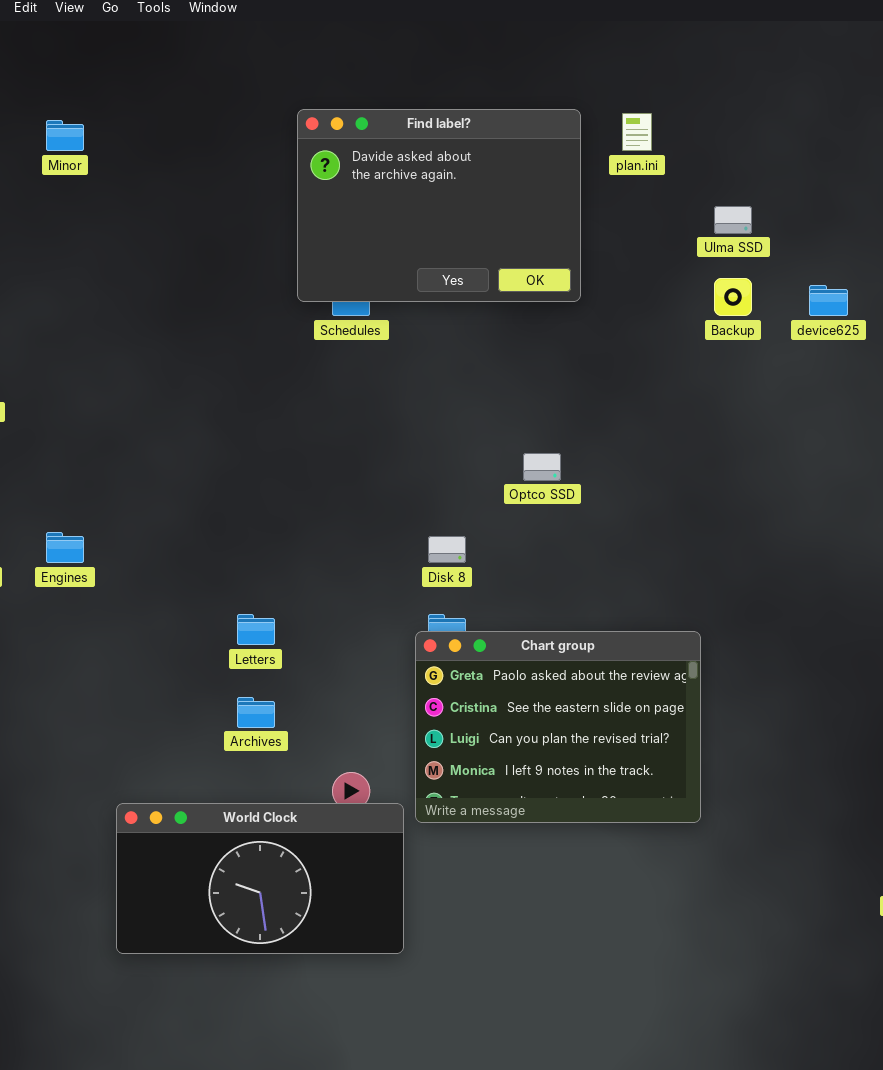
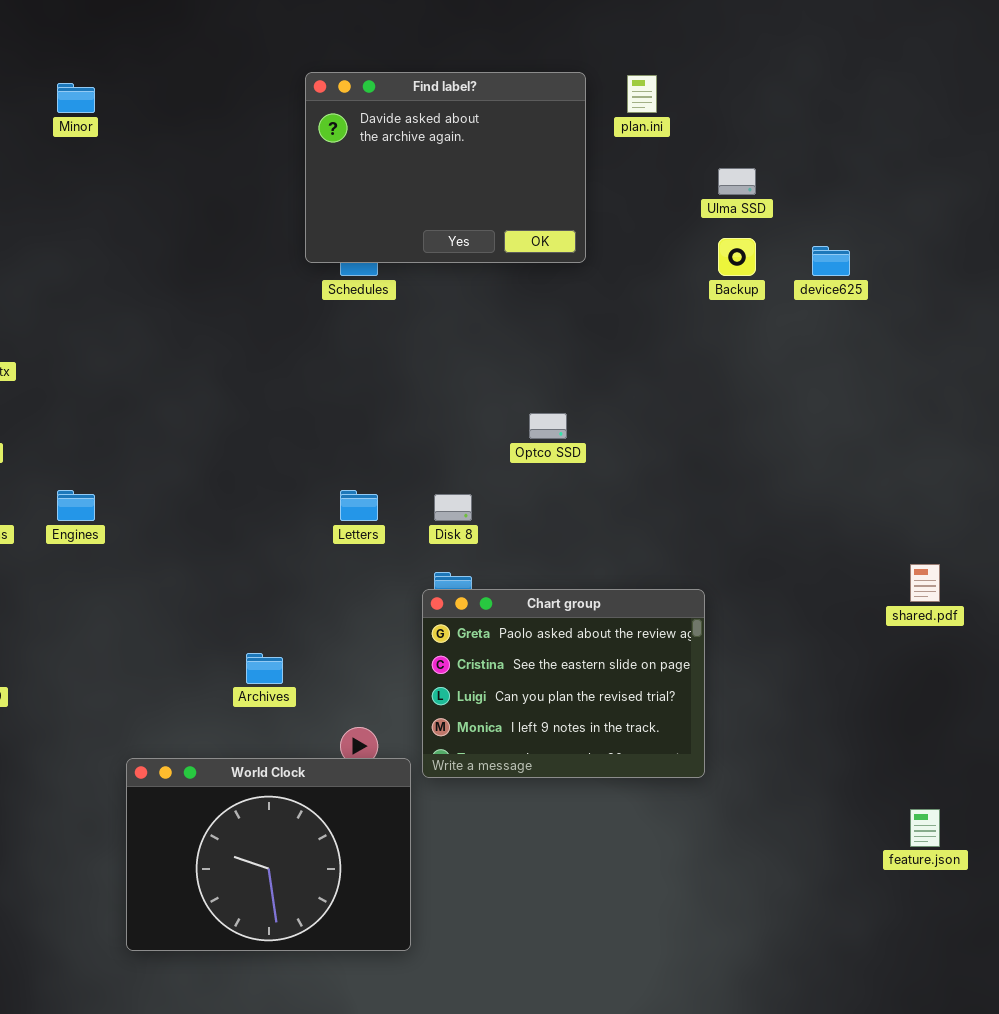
Letters: [237,614,275,645] -> [340,490,378,521], moved
World Clock: [116,803,404,954] -> [126,758,411,951], resized

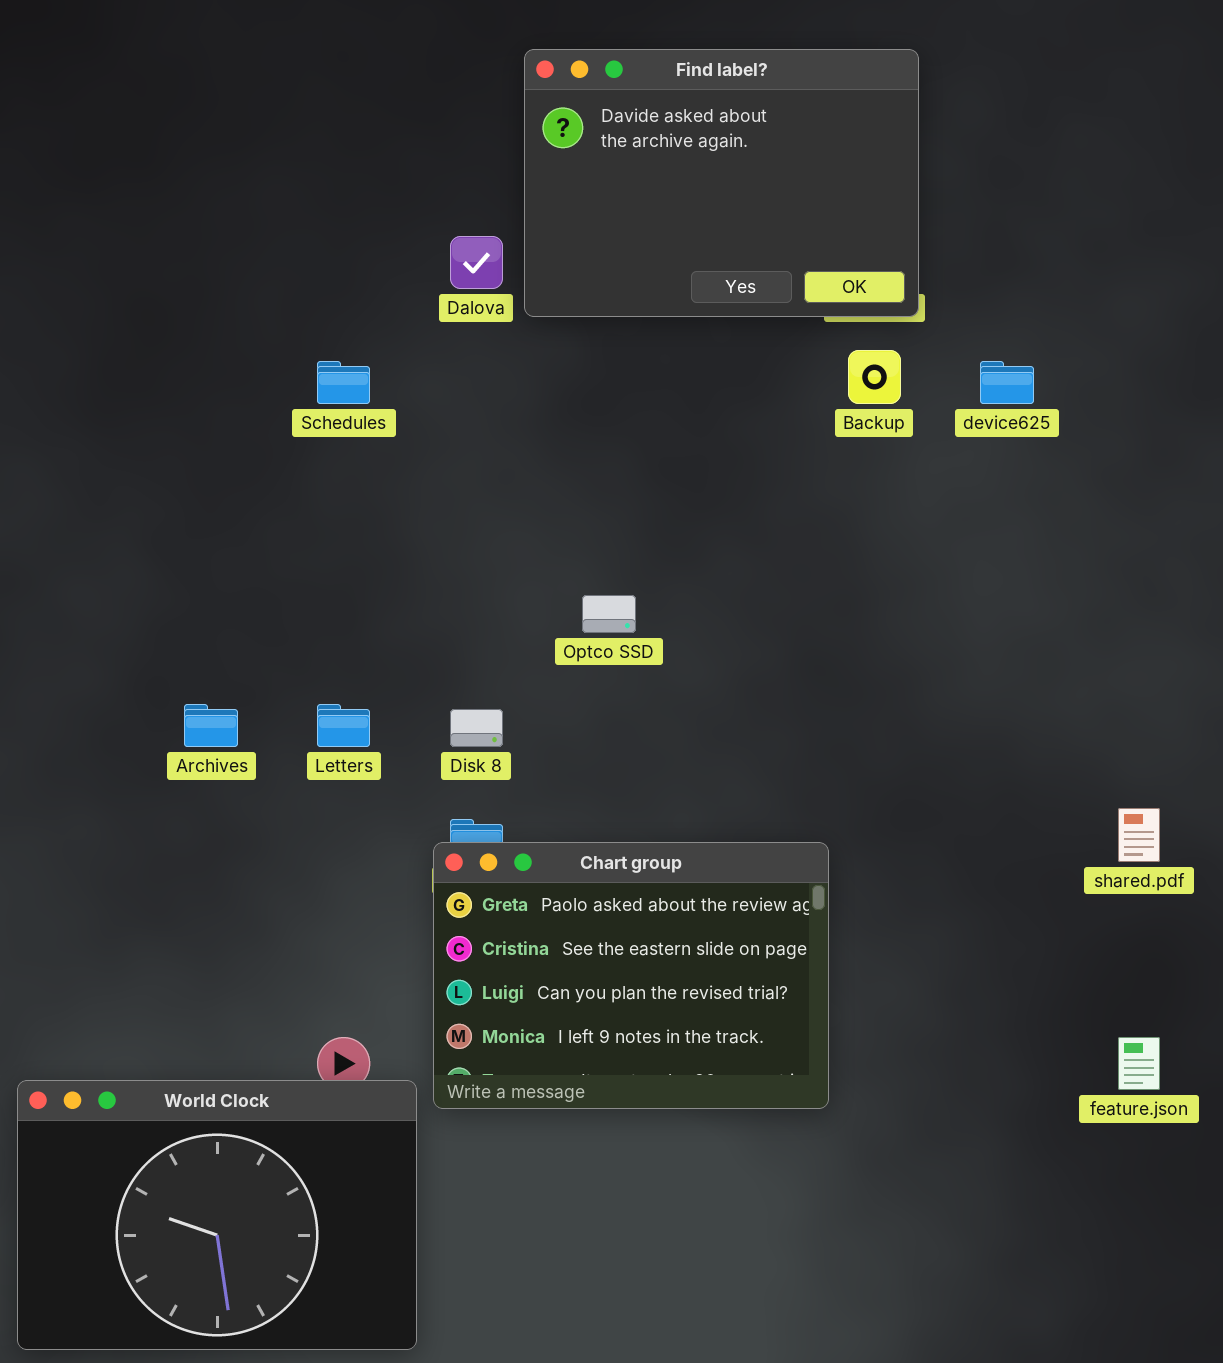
Find label?: [305,72,586,263] -> [524,49,919,317], moved
Archives: [246,653,283,684] -> [184,704,238,747], moved
feature.json: [910,809,940,847] -> [1118,1037,1160,1090], moved

